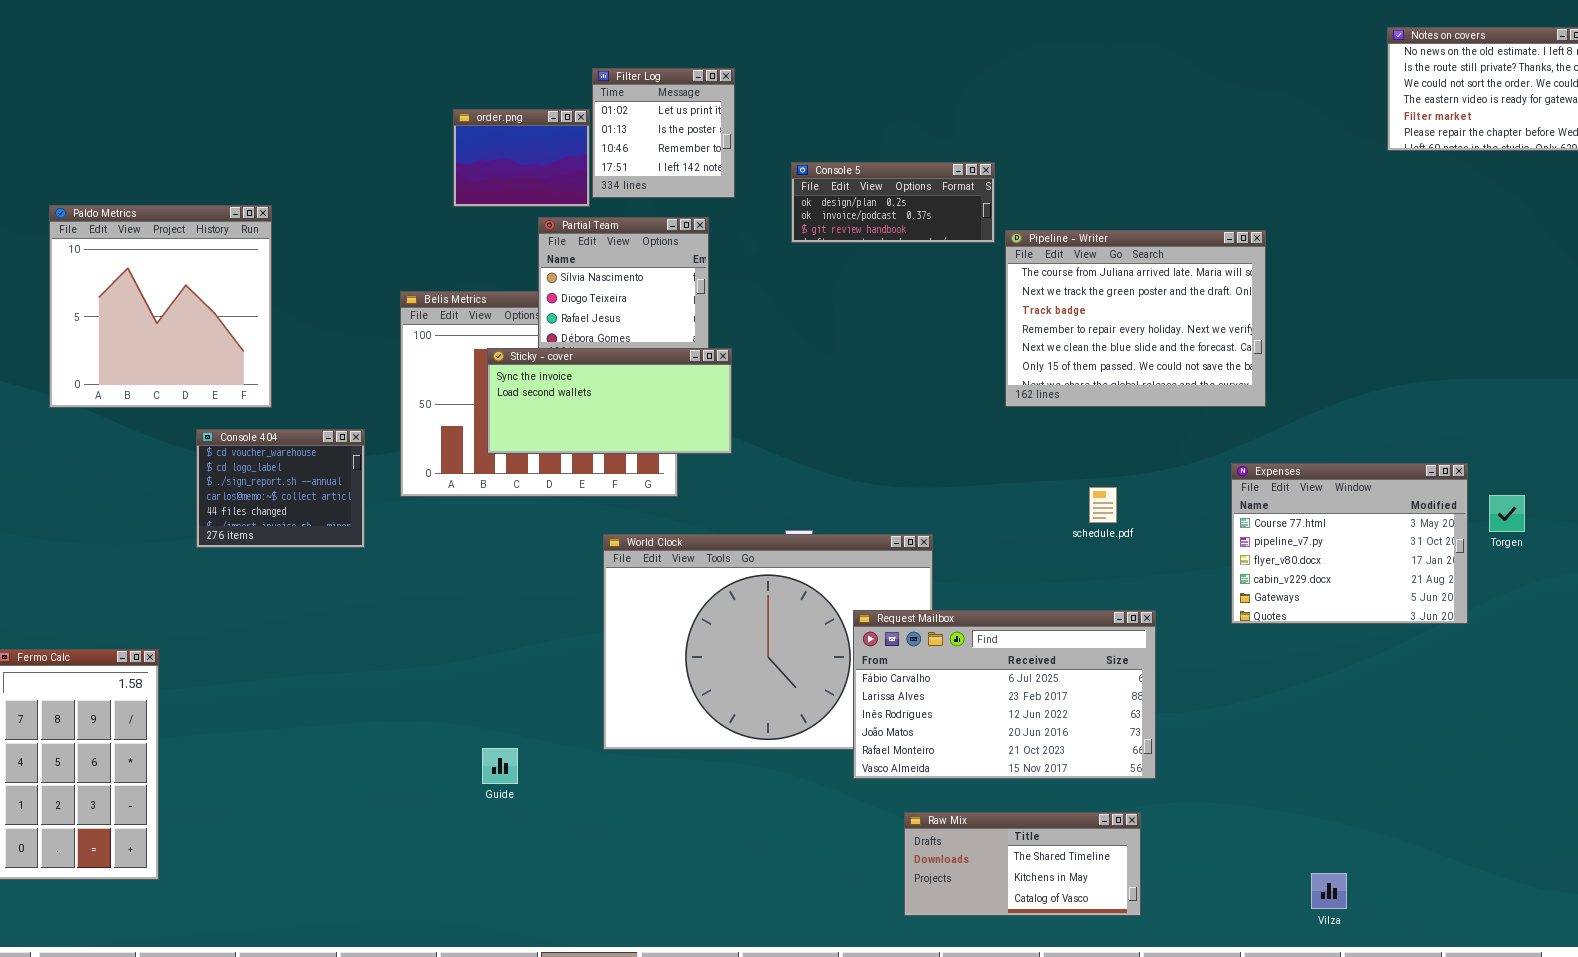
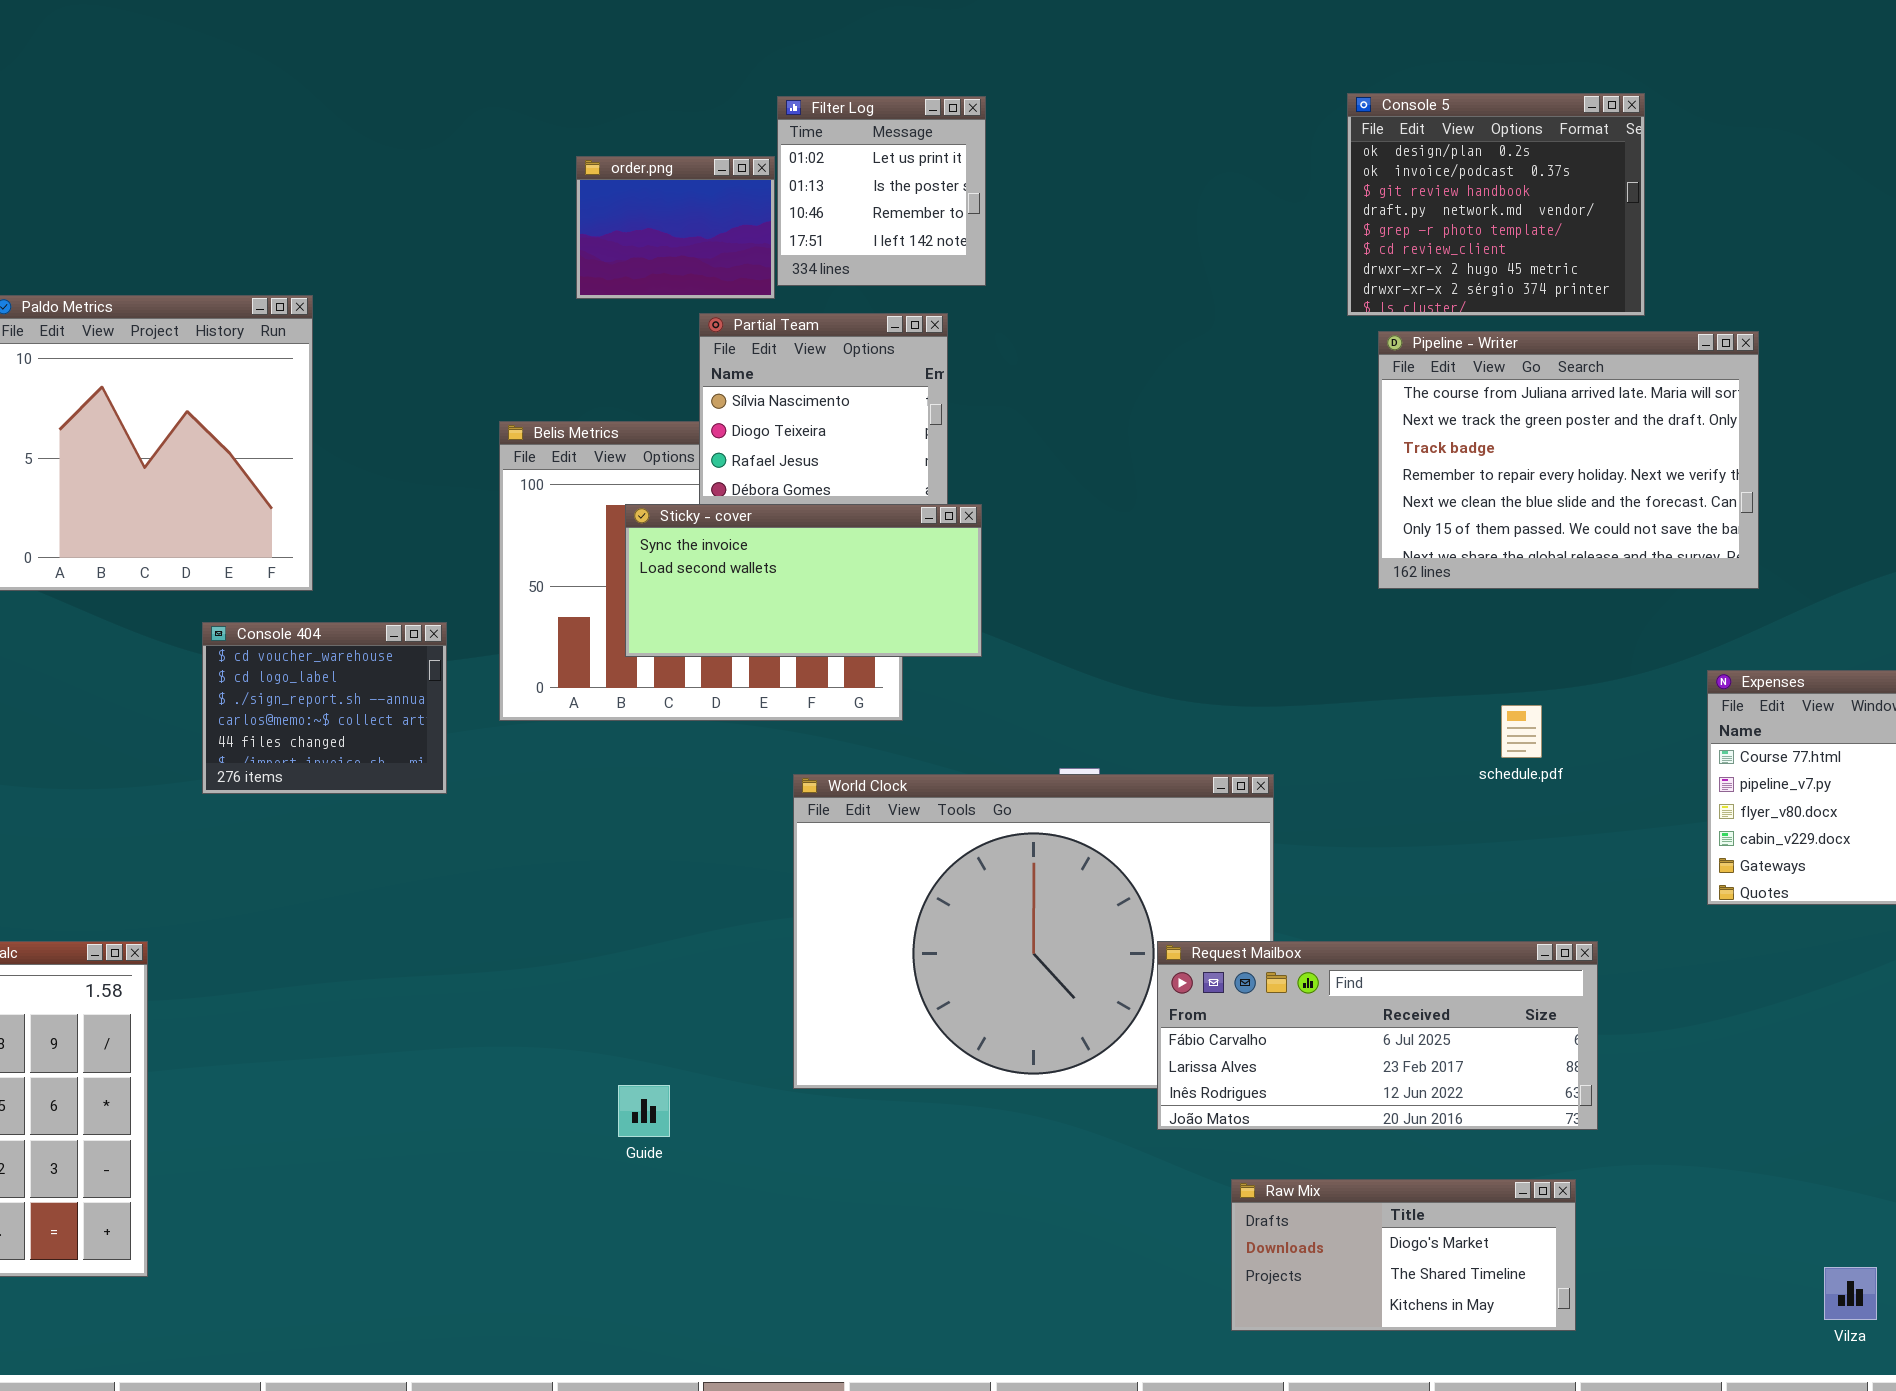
Console 5: [791,162,995,243] -> [1347,93,1645,316], moved, resized
Request Mailbox: [853,610,1156,779] -> [1157,941,1598,1130], resized
Raw Mix: [904,812,1141,916] -> [1231,1179,1576,1331], scrolled up 1 row

